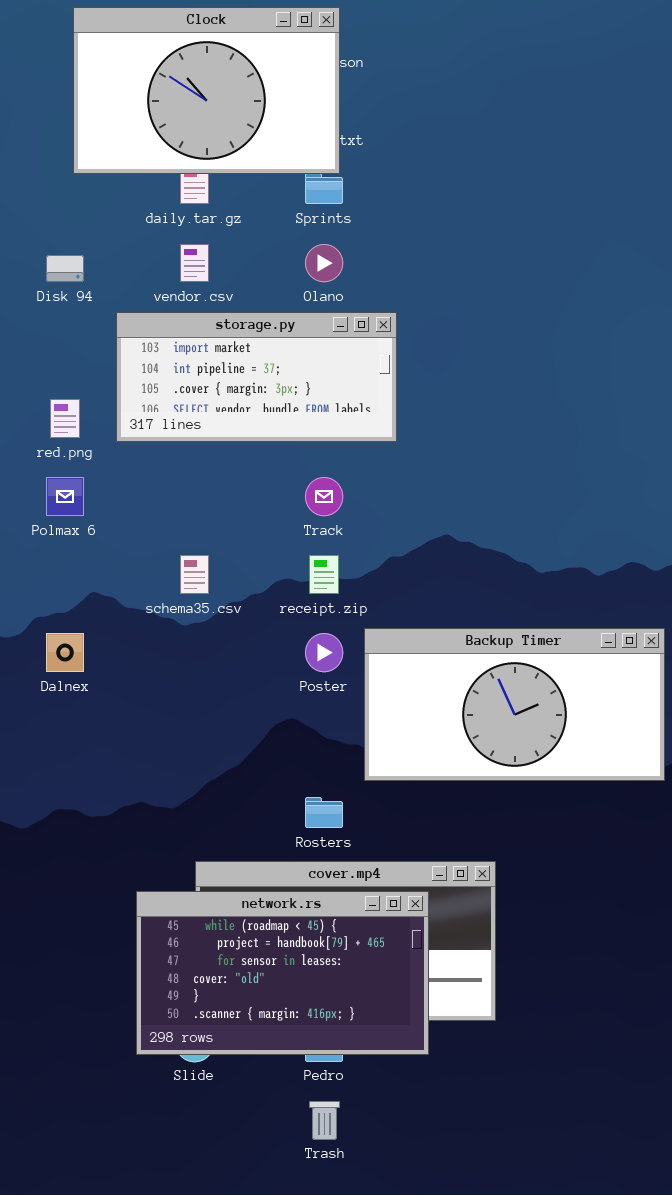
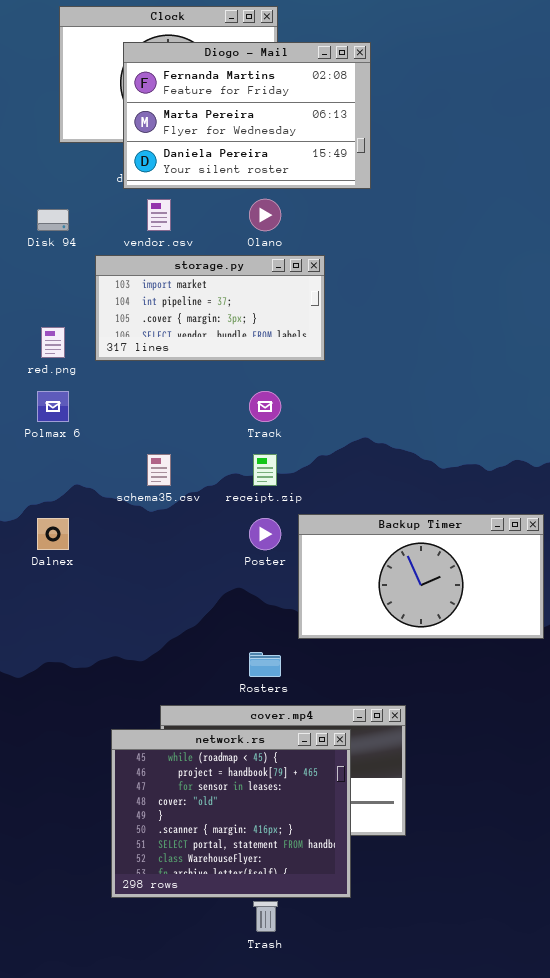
Diogo - Mail: none -> [123,42,371,189], opened
network.rs: [136,891,429,1055] -> [111,729,351,898], resized

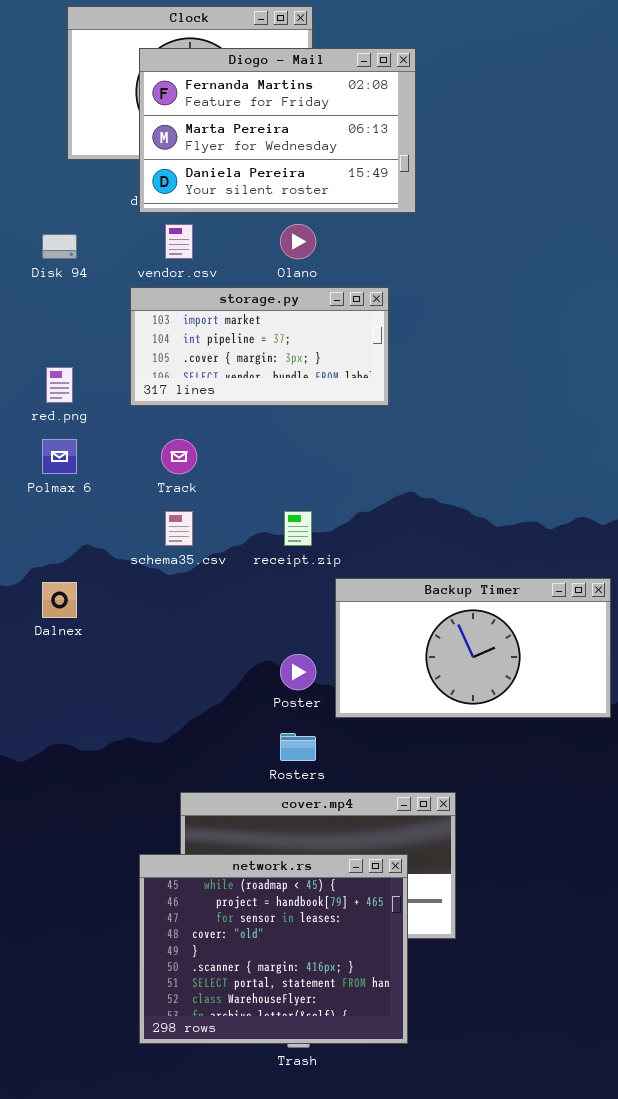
storage.py: [95,255,325,361] -> [130,287,389,406], moved
Track: [249,391,281,422] -> [161,439,197,474], moved
Poster: [249,518,281,550] -> [280,654,316,690], moved
network.rs: [111,729,351,898] -> [139,854,408,1044], moved

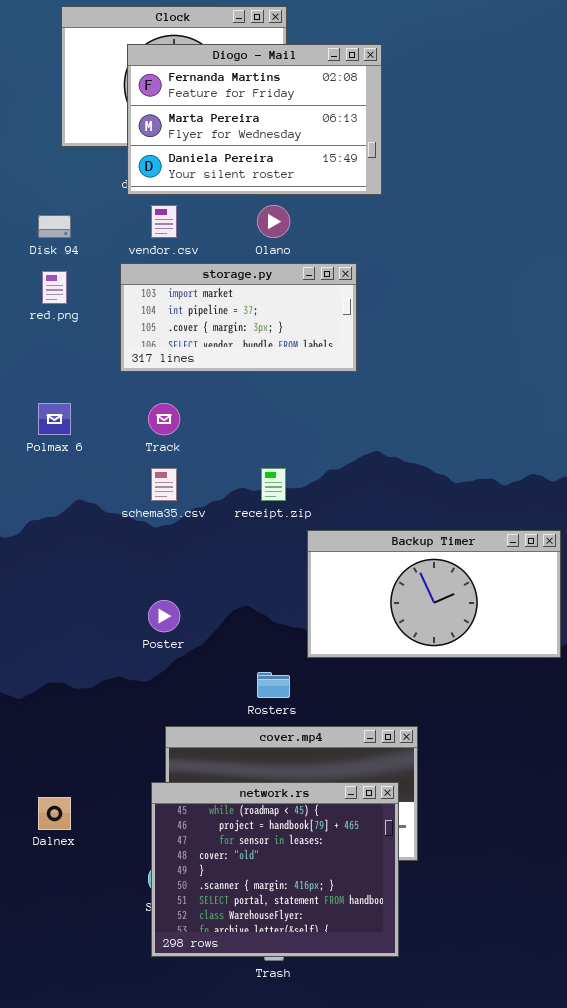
red.png: [46,367,73,403] -> [42,271,67,304], moved
Dalnex: [42,582,77,618] -> [38,797,71,830], moved
Poster: [280,654,316,690] -> [148,600,180,632], moved
network.rs: [139,854,408,1044] -> [151,782,399,957], moved

